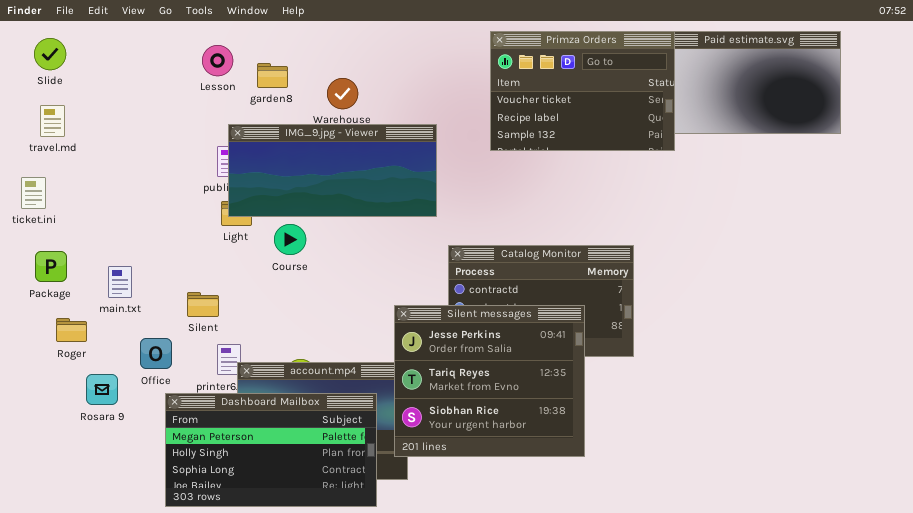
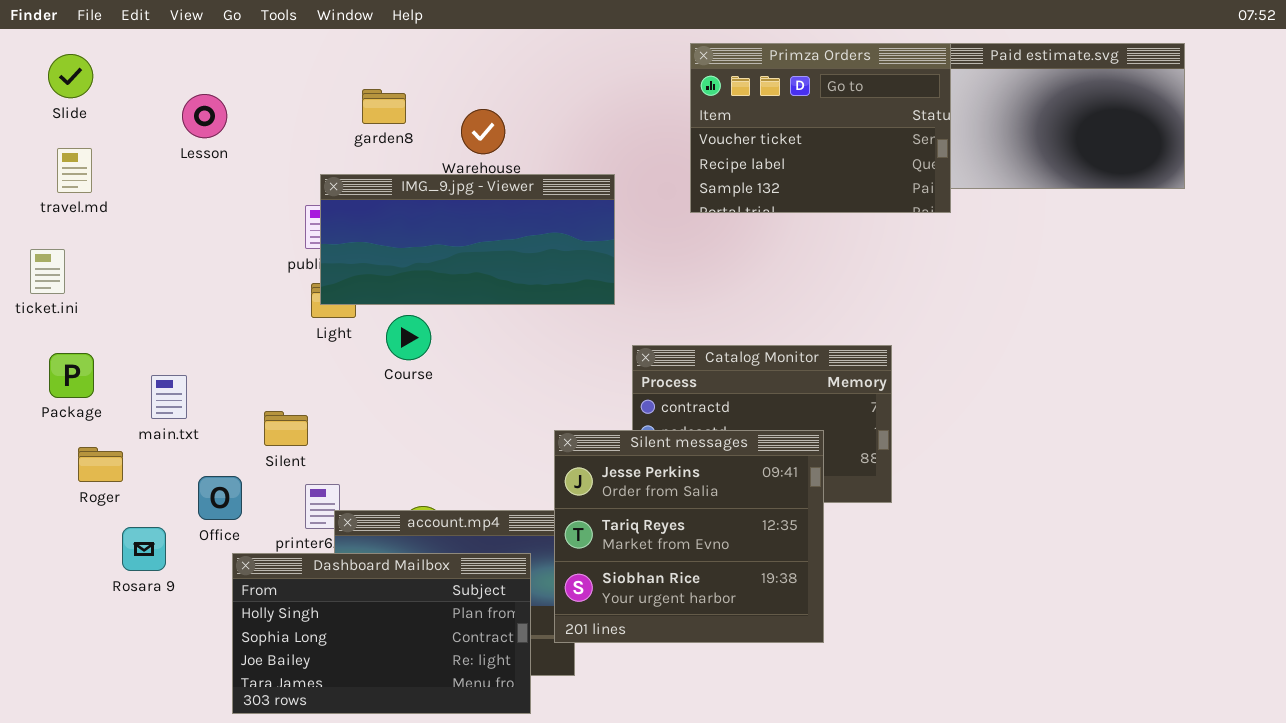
Lesson: [202,45,233,76] -> [182,94,227,138], moved
Dashboard Mailbox: [165,393,377,507] -> [232,553,531,714], scrolled down 1 row

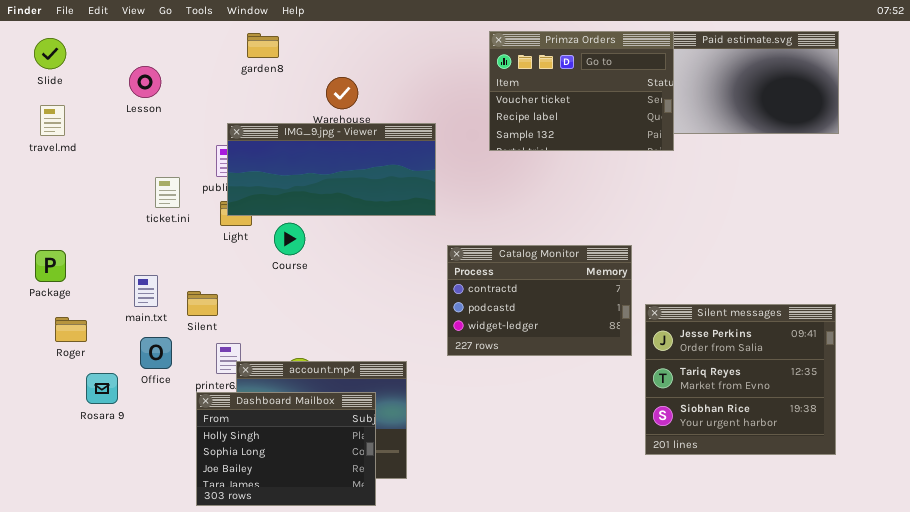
garden8: [362,89,406,124] -> [247,33,279,58], moved
ticket.ini: [30,249,65,294] -> [155,177,180,208], moved
main.txt: [151,375,187,419] -> [134,275,158,307], moved
Silent messages: [554,430,824,643] -> [645,304,836,455], moved
Dashboard Mailbox: [232,553,531,714] -> [196,392,376,506], resized

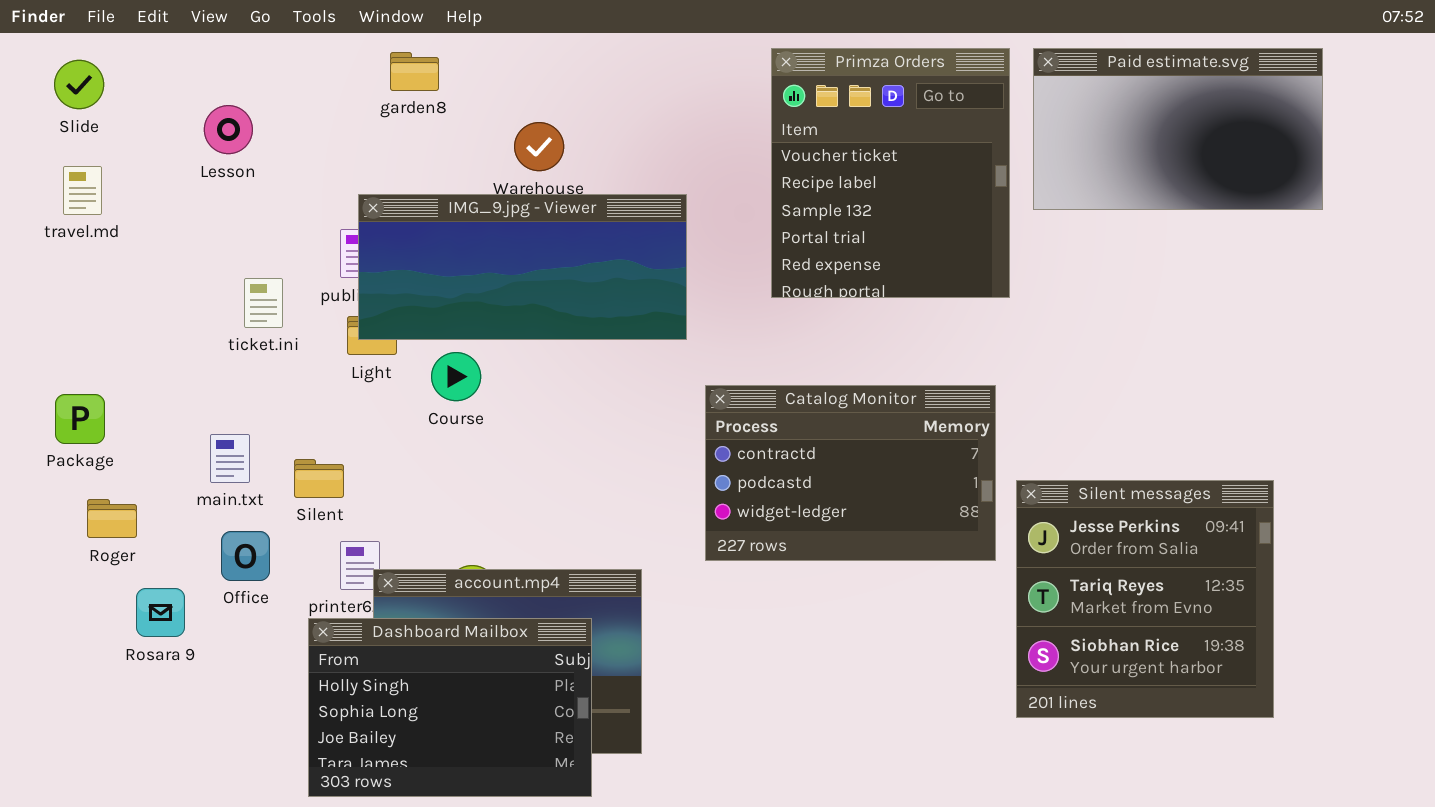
Primza Orders: [489,31,674,151] -> [771,48,1010,298], resized
Silent messages: [645,304,836,455] -> [1016,480,1274,718], resized

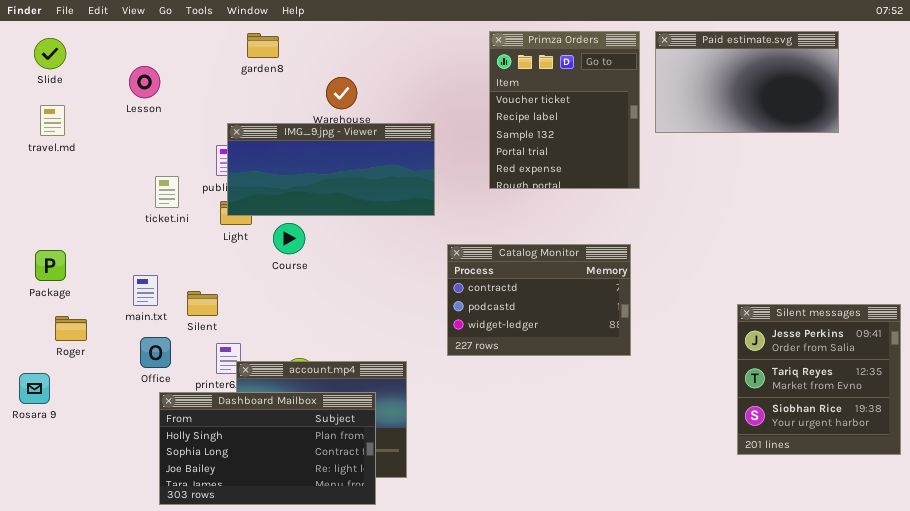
Silent messages: [1016,480,1274,718] -> [737,304,901,455], moved
Rosara 9: [136,588,185,637] -> [19,373,50,404], moved
Dashboard Mailbox: [308,618,592,797] -> [159,392,376,505], resized

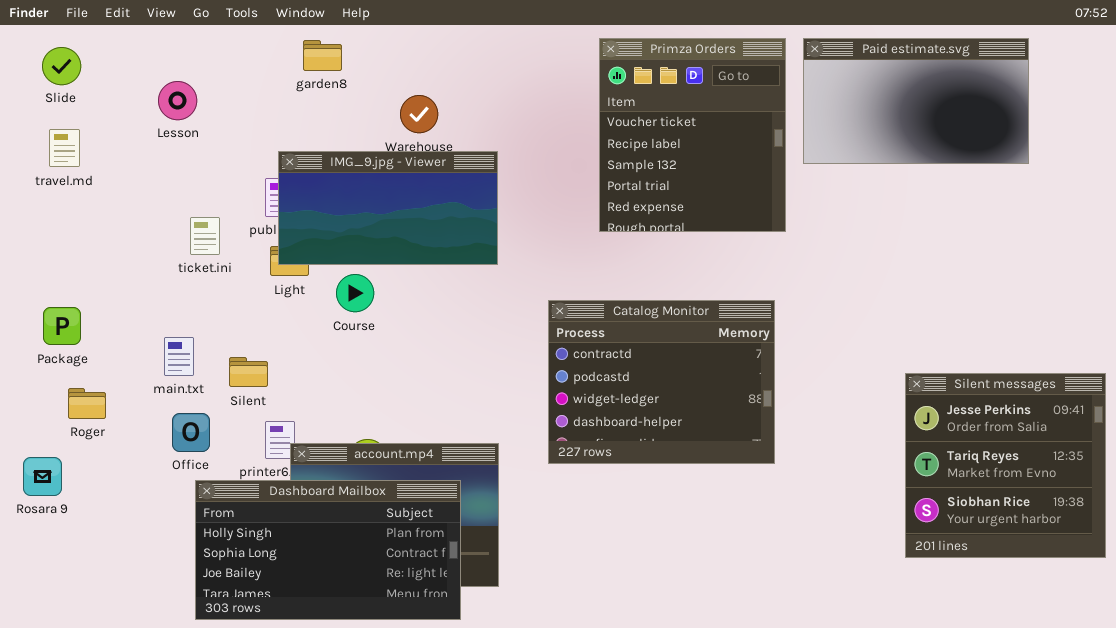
IMG_9.jpg - Viewer: [227,123,435,216] -> [278,151,498,265], resized
Catalog Monitor: [447,244,631,356] -> [548,300,775,464], resized

